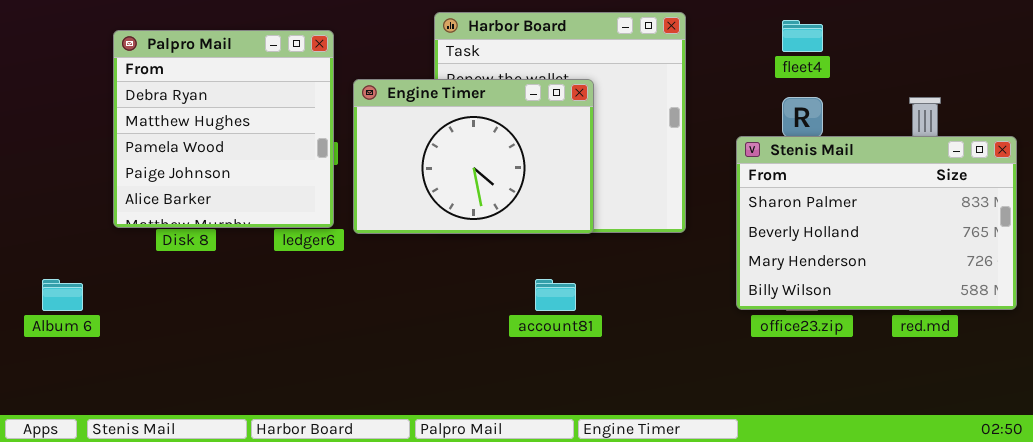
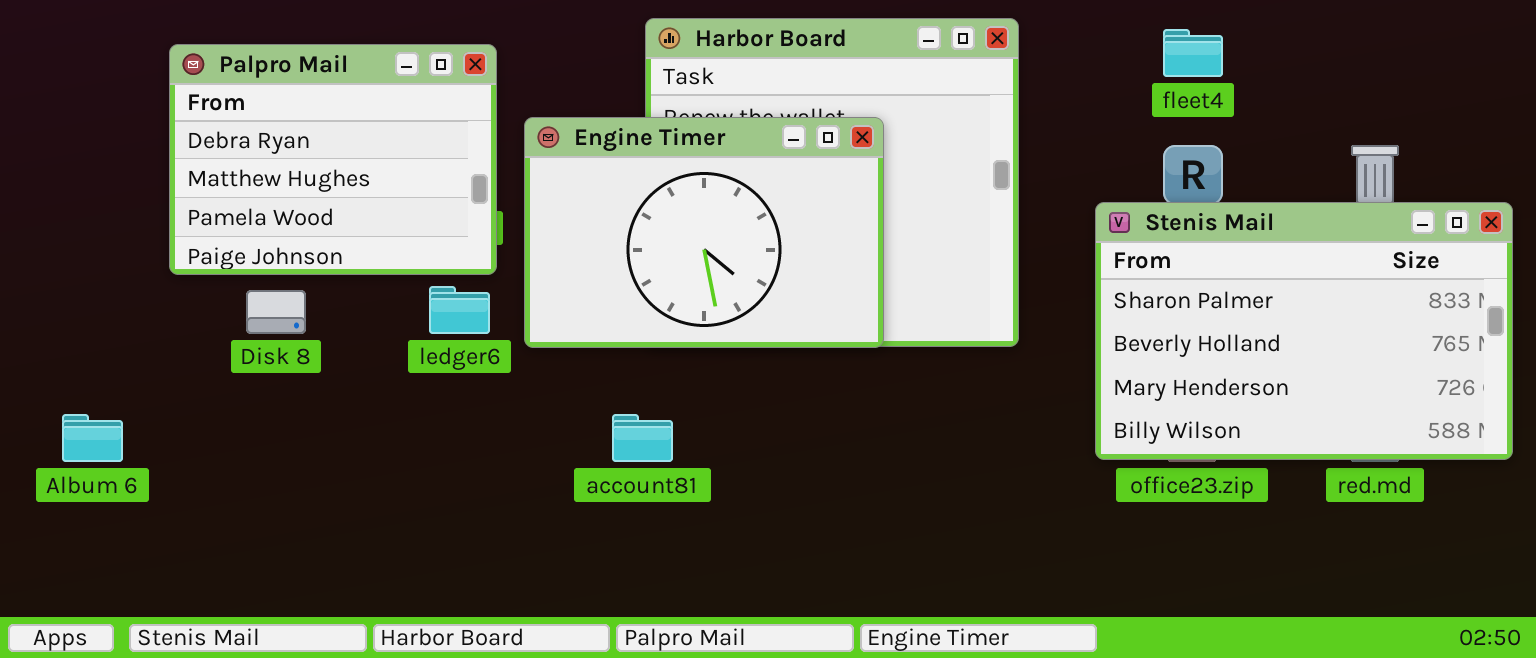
Palpro Mail: [113,30,334,228] -> [169,44,497,275], resized
account81: [535,279,576,311] -> [612,414,673,462], moved

